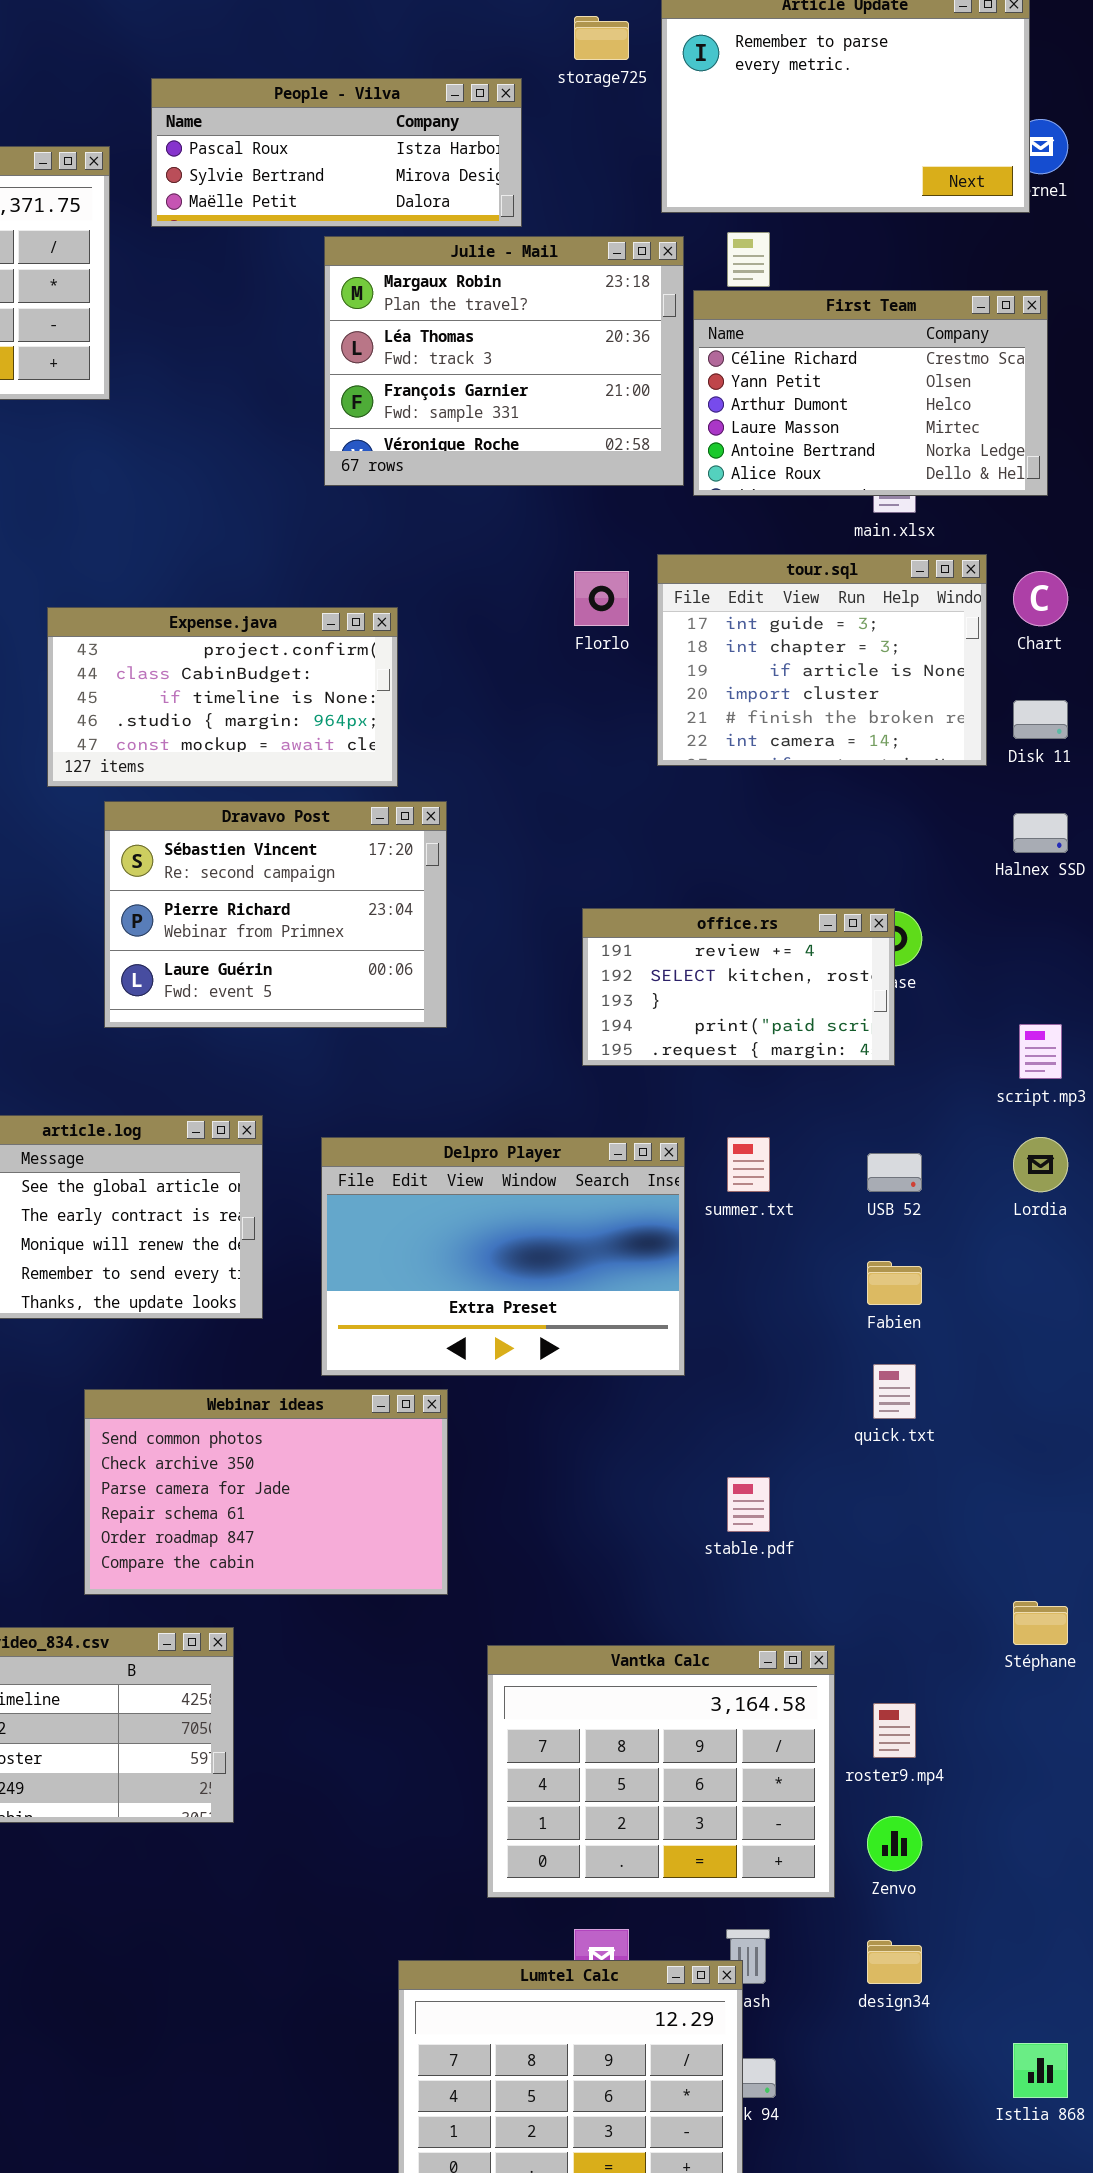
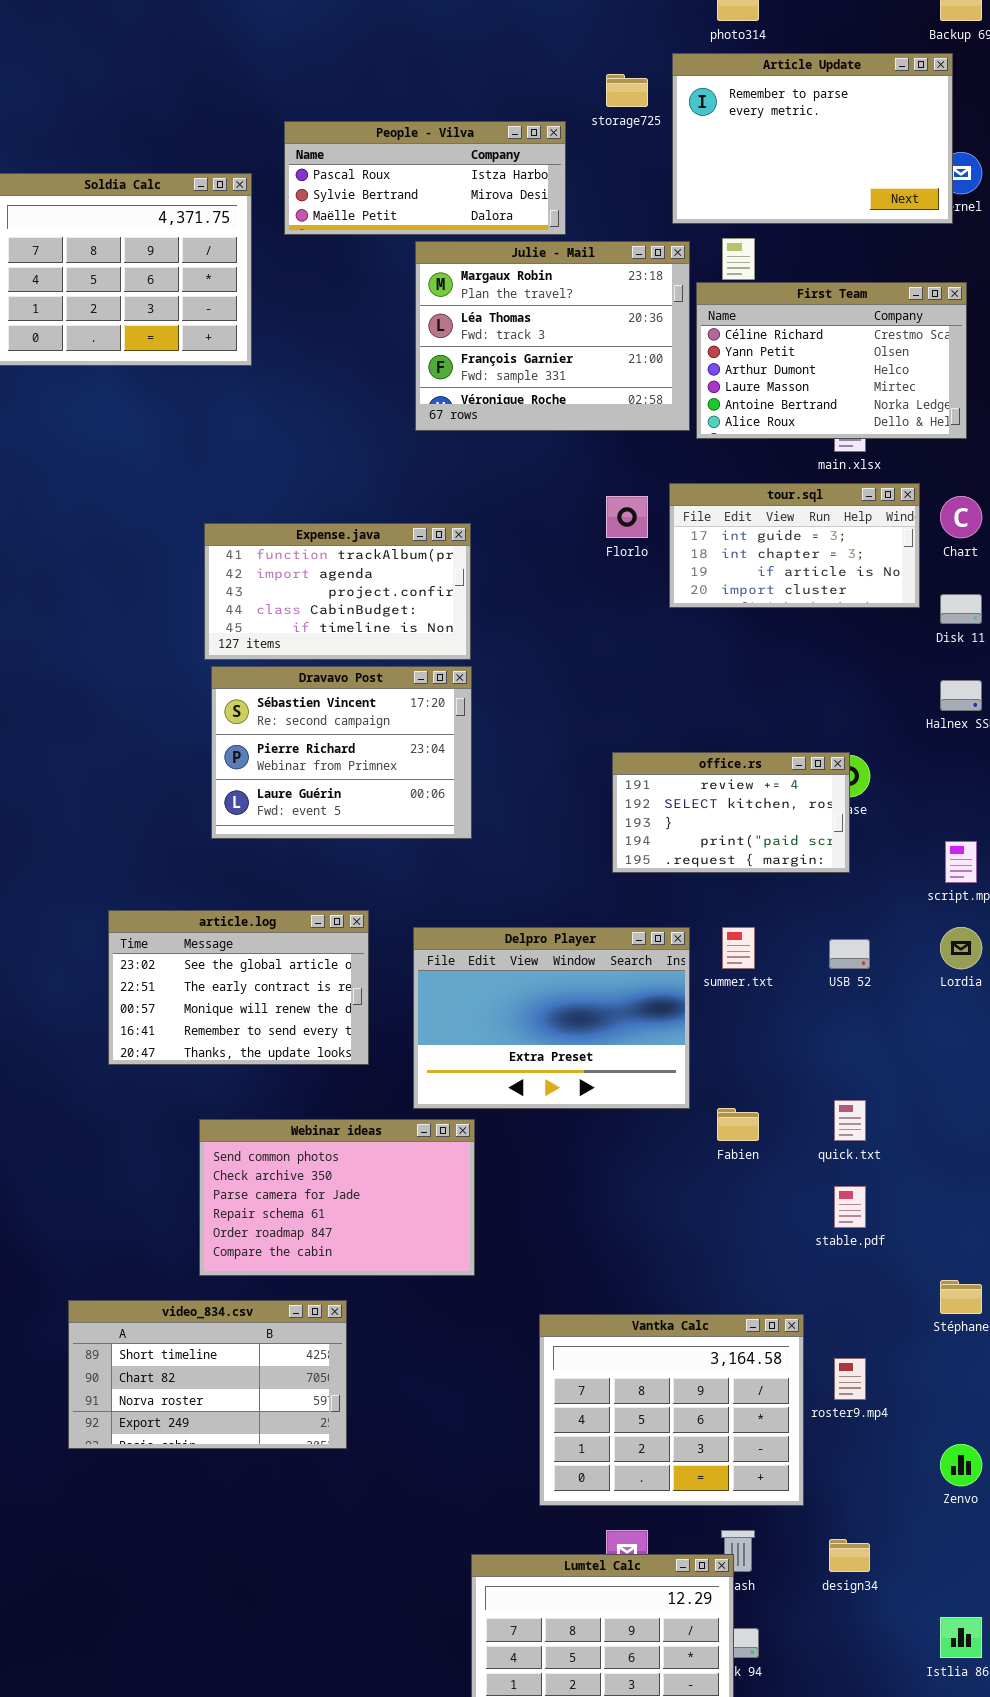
tour.sql: [657,554,987,766] -> [669,483,920,608], resized
Expense.java: [47,607,398,787] -> [204,523,471,660], scrolled up 2 rows
Dravavo Post: [104,801,447,1028] -> [211,666,472,839], moved
Fabien: [867,1261,922,1305] -> [717,1108,759,1141], moved
Webinar ideas: [84,1389,448,1595] -> [199,1119,475,1276], moved
stable.pdf: [727,1477,770,1532] -> [834,1186,866,1228], moved
Zenvo: [867,1816,922,1871] -> [940,1444,982,1486], moved

